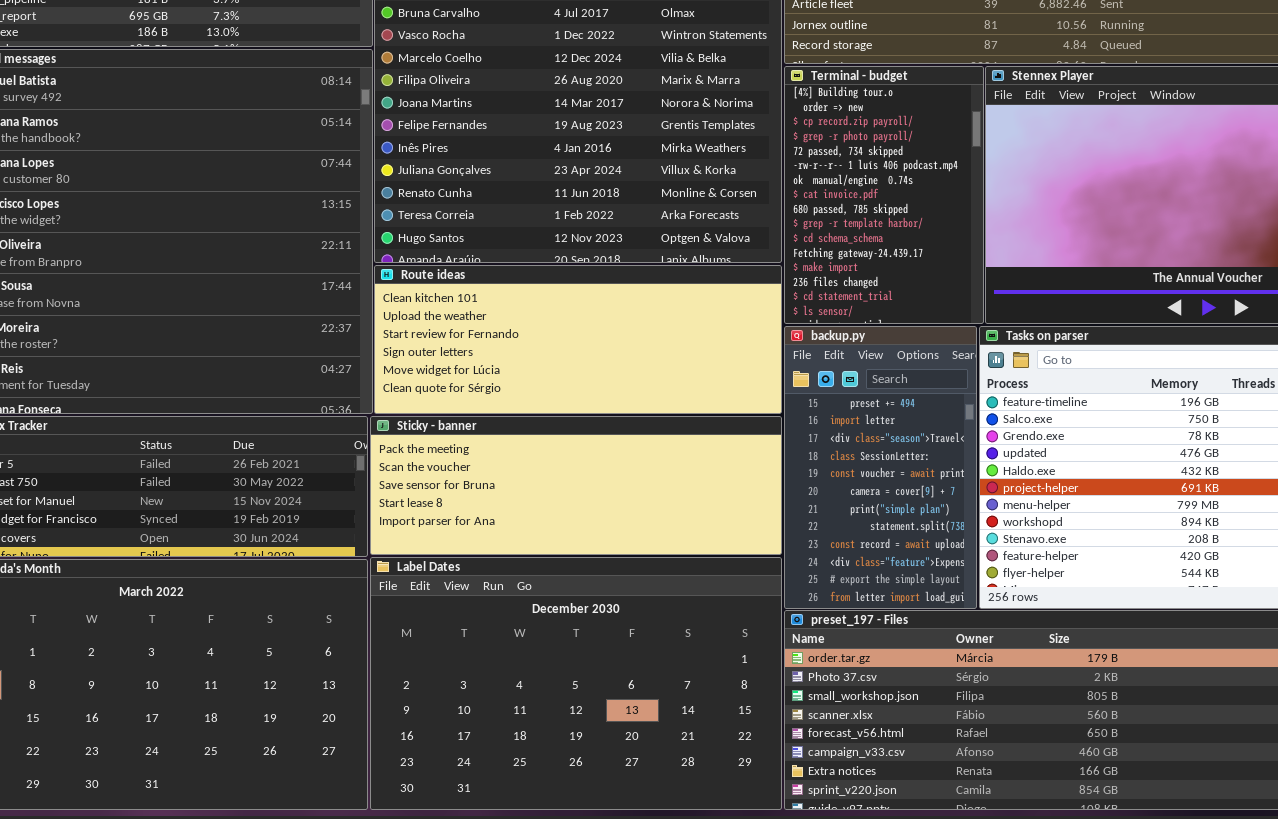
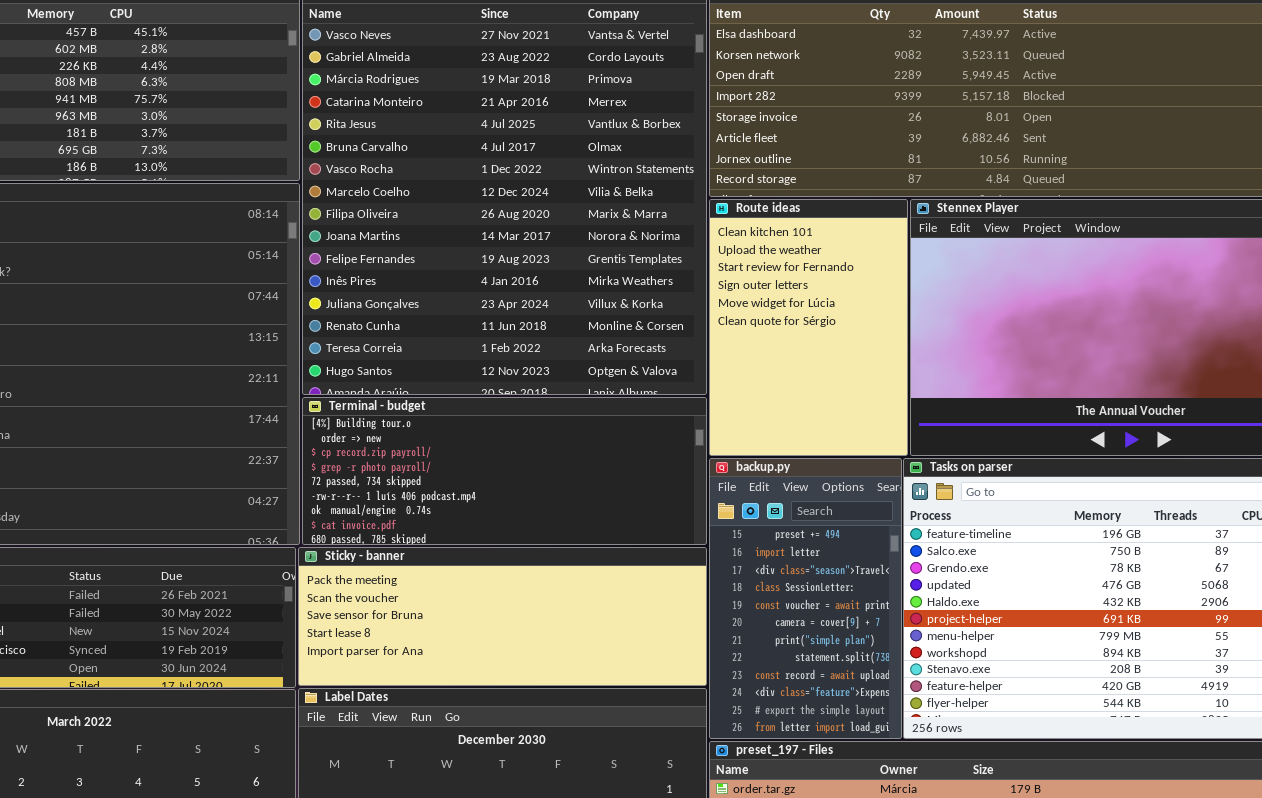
Terminal - budget: [784,66,984,324] -> [302,397,707,545], moved, resized
Route ideas: [374,265,782,414] -> [709,199,908,456], moved, resized

